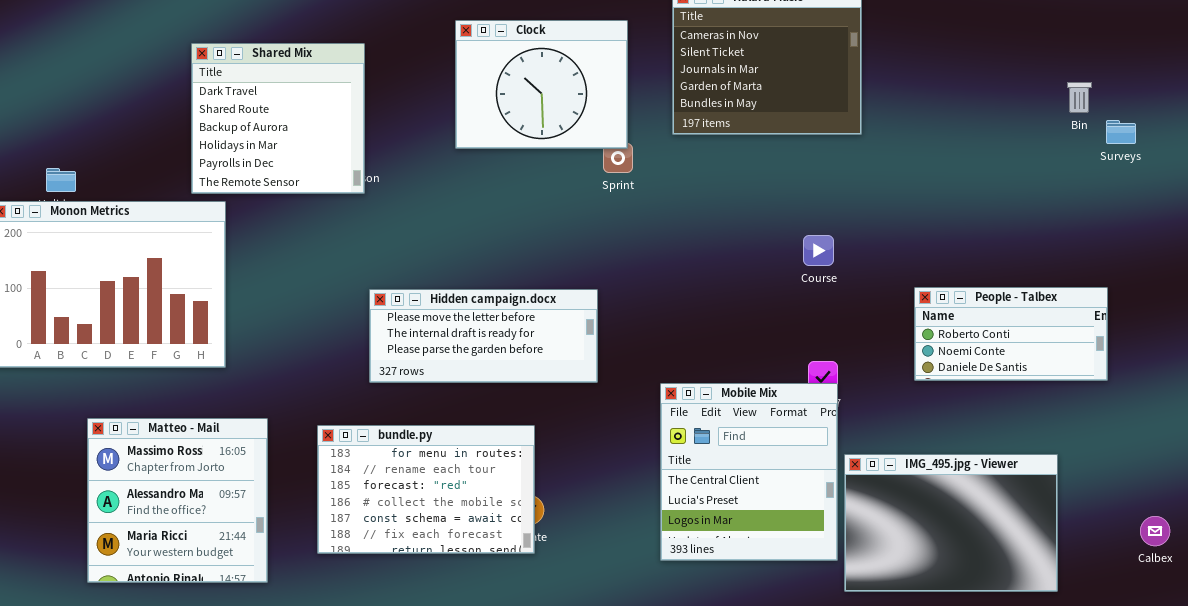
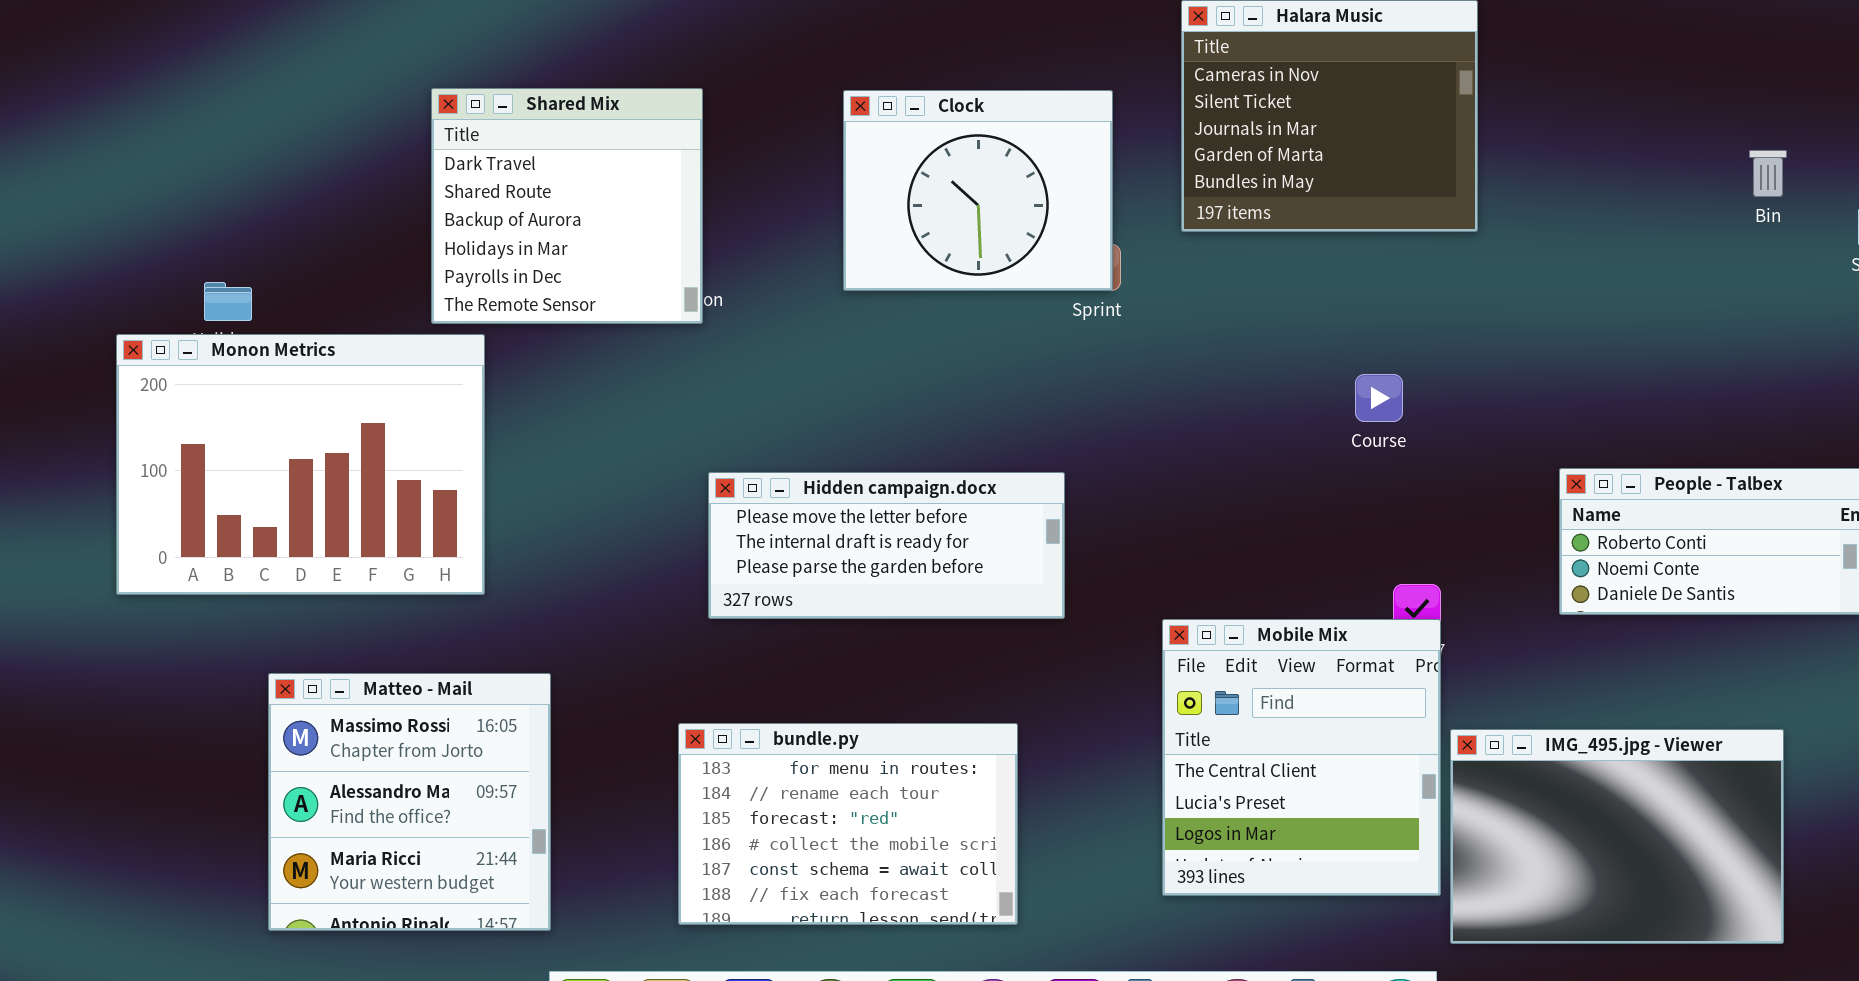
Clock: [455,20,628,149] -> [843,90,1113,291], moved
Bin: [1067,82,1092,113] -> [1749,150,1787,197], moved
Course: [803,235,834,266] -> [1355,374,1403,422], moved
bundle.py: [317,425,535,554] -> [678,723,1018,925], moved

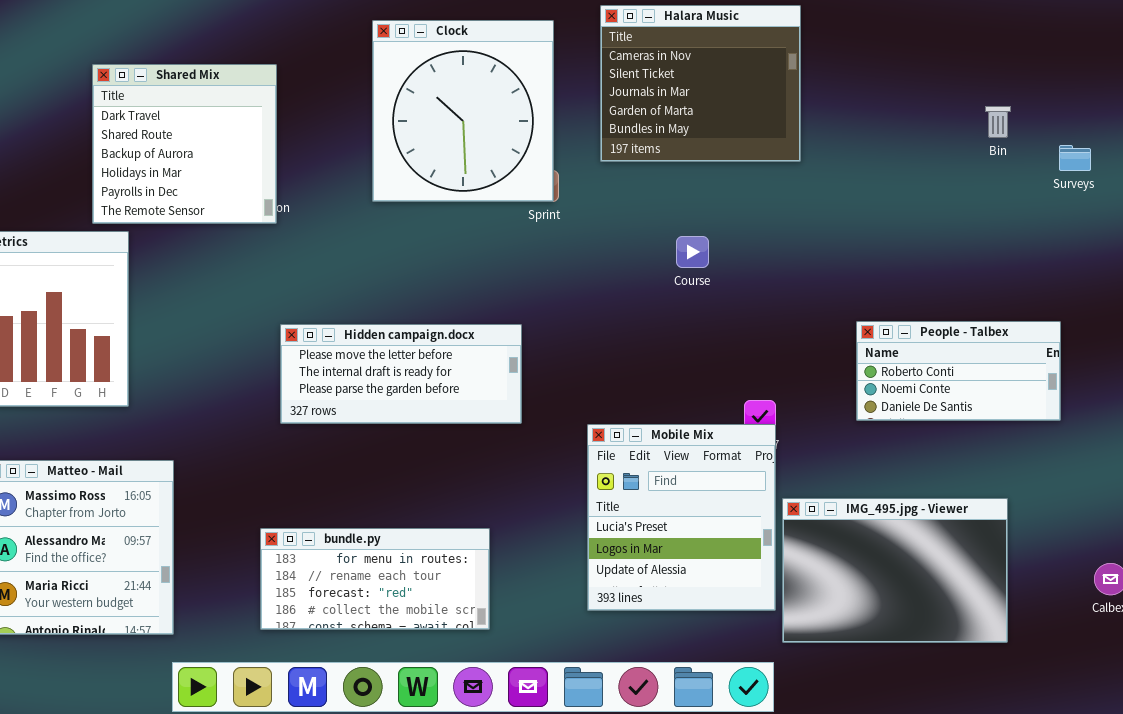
Clock: [843,90,1113,291] -> [372,20,554,202], resized
Course: [1355,374,1403,422] -> [676,236,709,268], moved
Mobile Mix: [1162,619,1441,896] -> [587,424,776,611], scrolled down 1 row
bundle.py: [678,723,1018,925] -> [260,528,490,630], resized

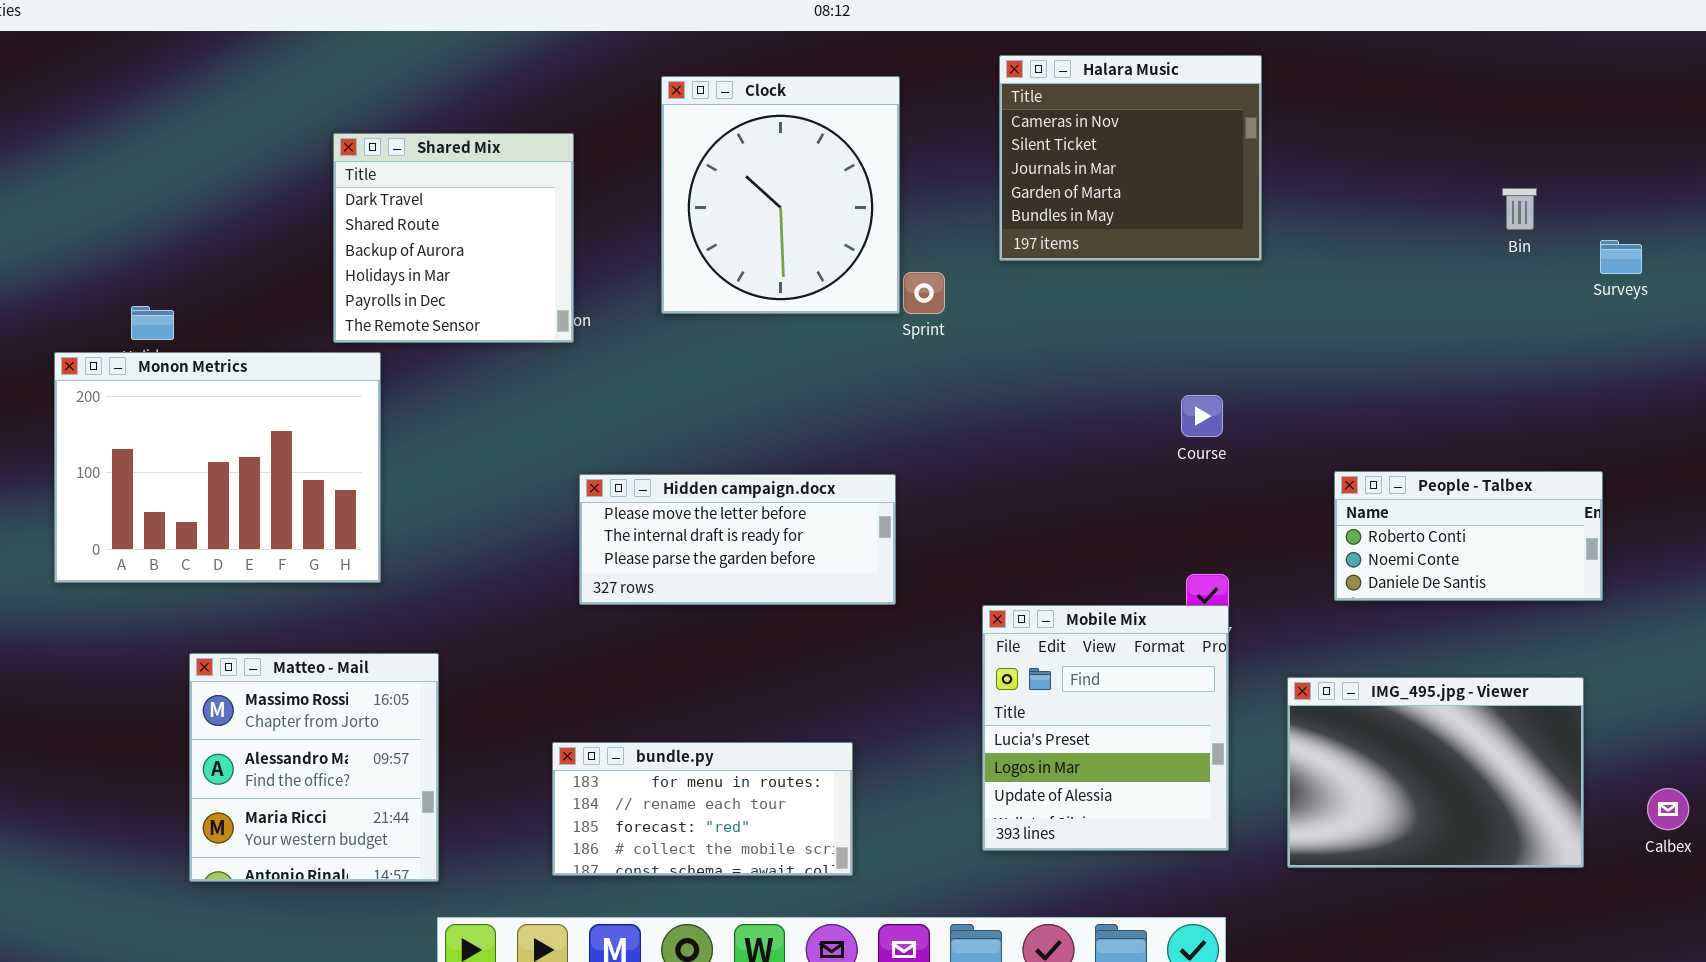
Clock: [372,20,554,202] -> [661,76,900,314], moved
Course: [676,236,709,268] -> [1181,395,1223,437], moved
IMG_495.jpg - Viewer: [782,498,1008,643] -> [1287,677,1584,868], moved

